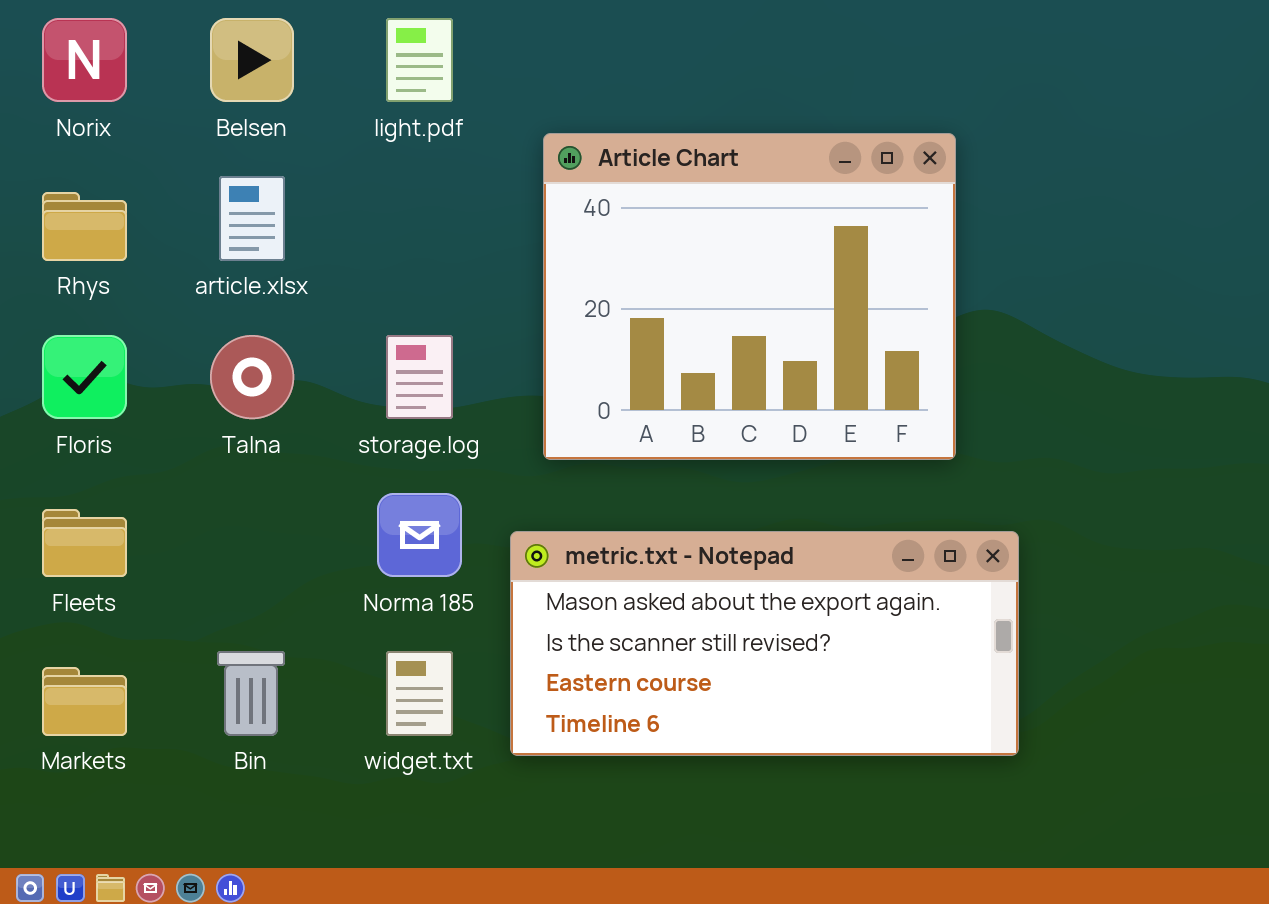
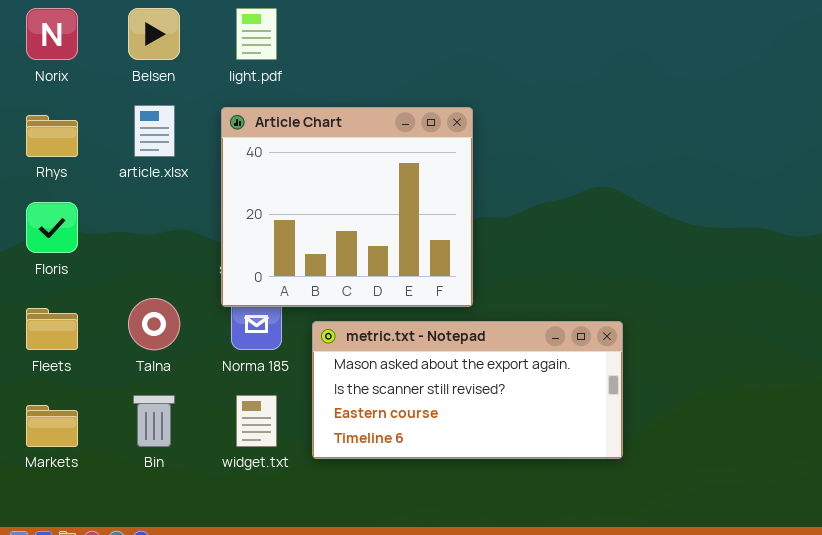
Article Chart: [543,133,956,460] -> [221,107,473,307], moved
Talna: [210,335,294,419] -> [128,298,180,350], moved

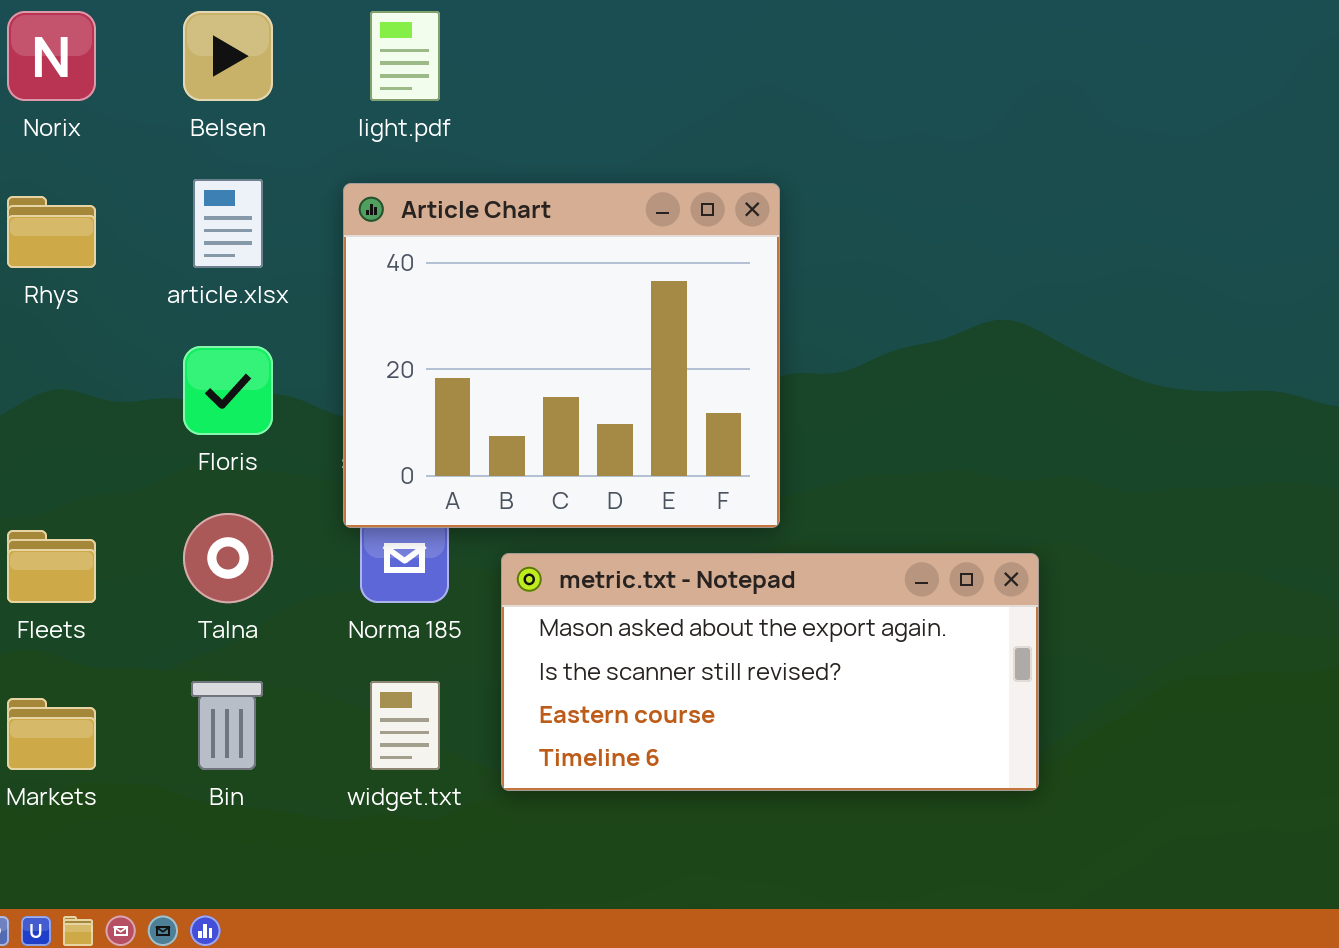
Floris: [26,202,78,253] -> [183,346,273,435], moved

